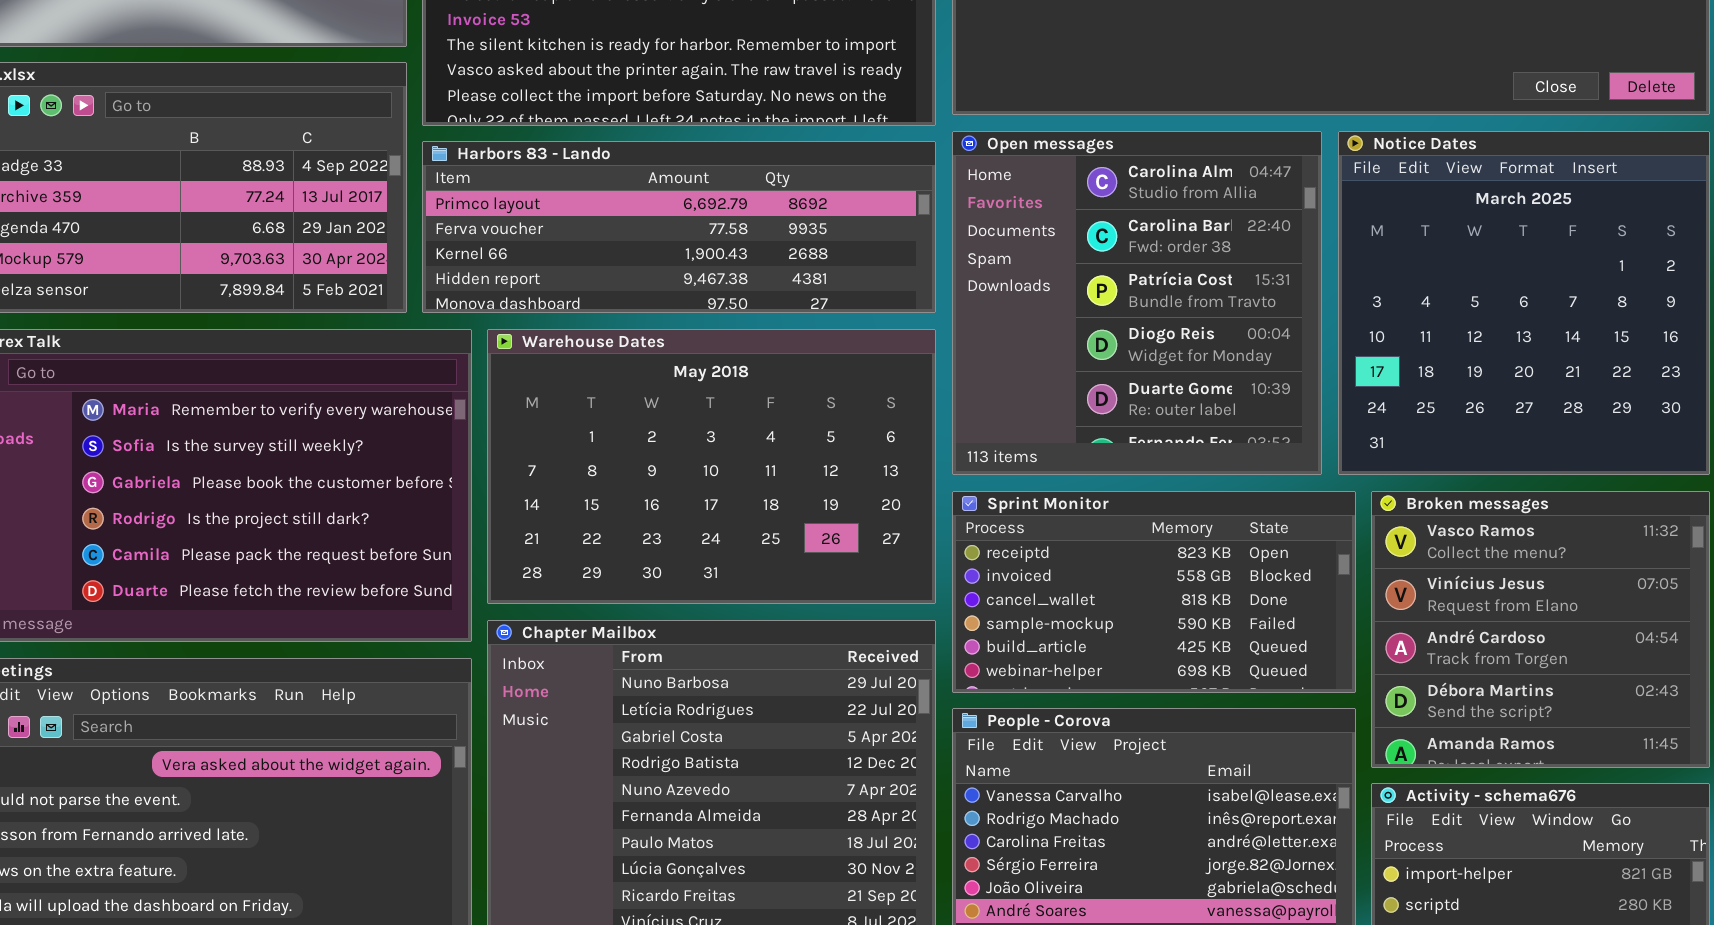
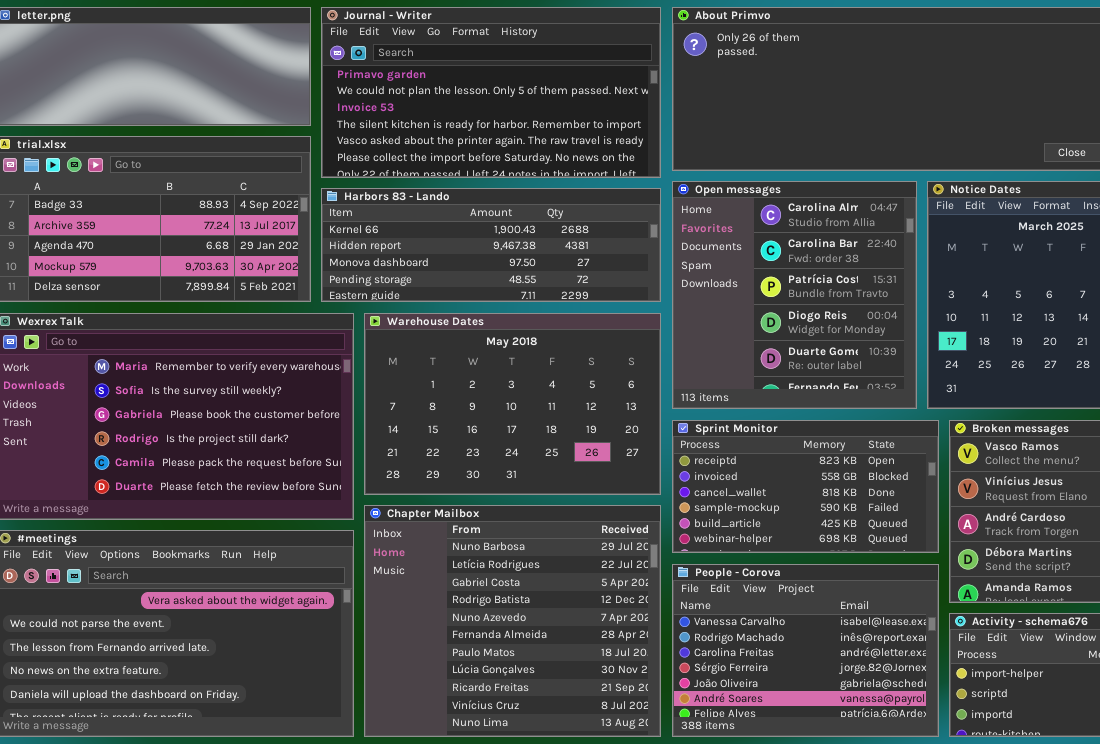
Harbors 83 - Lando: [422,141,936,313] -> [321,188,661,302], scrolled down 2 rows

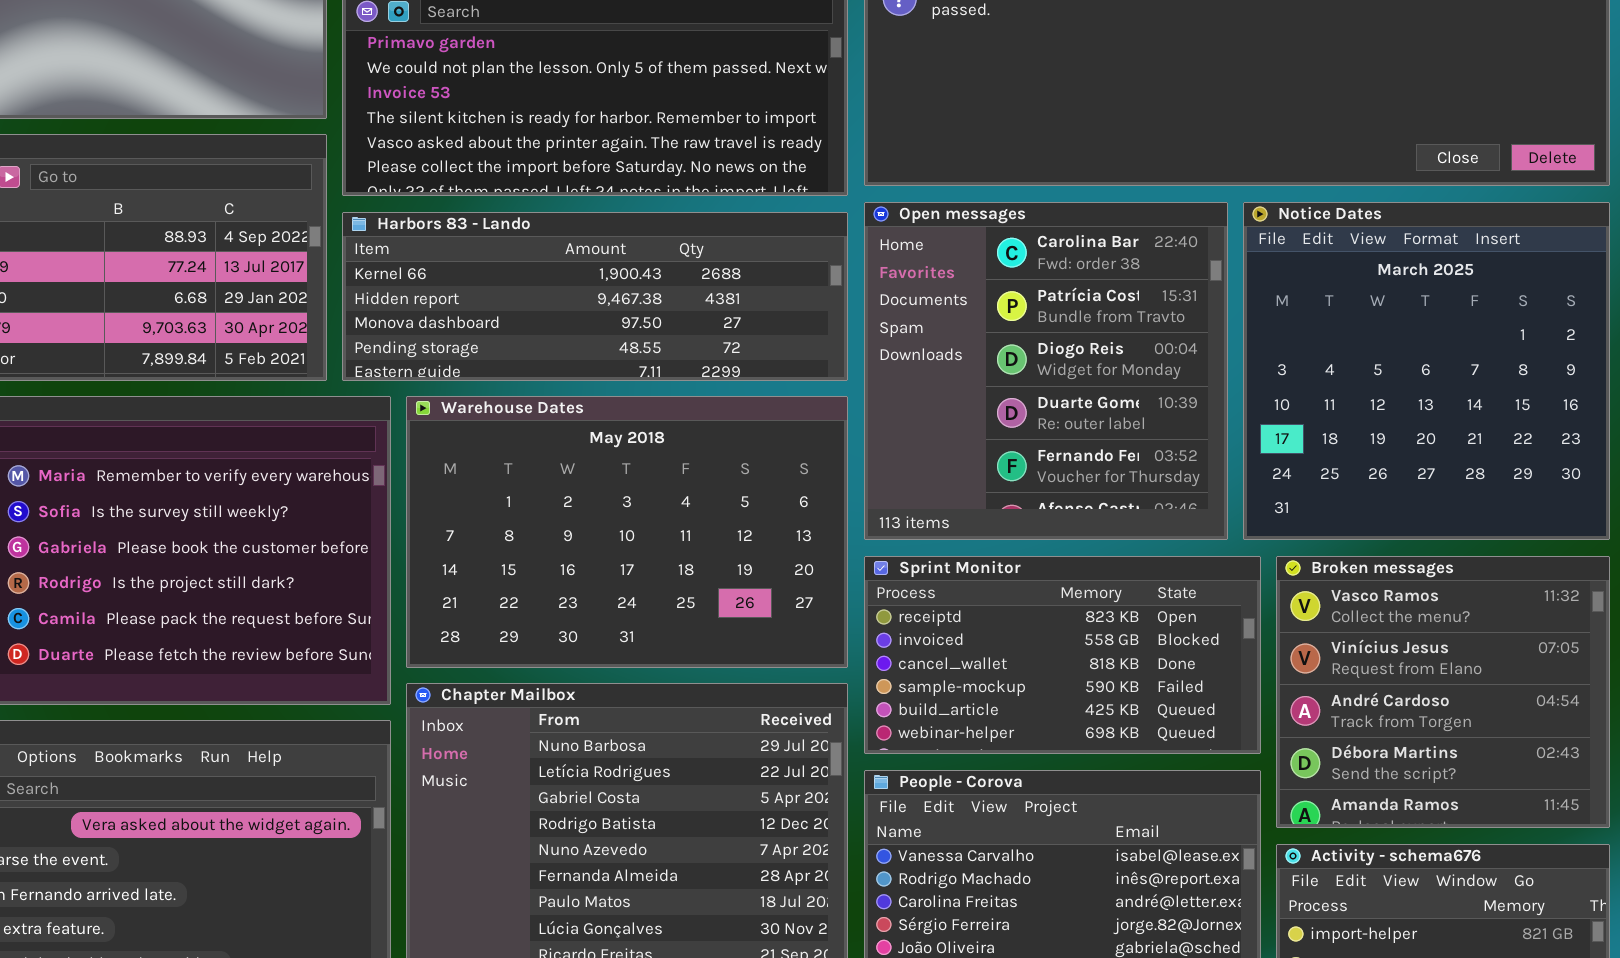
Open messages: [672,181,917,409] -> [864,202,1228,540], scrolled down 1 row

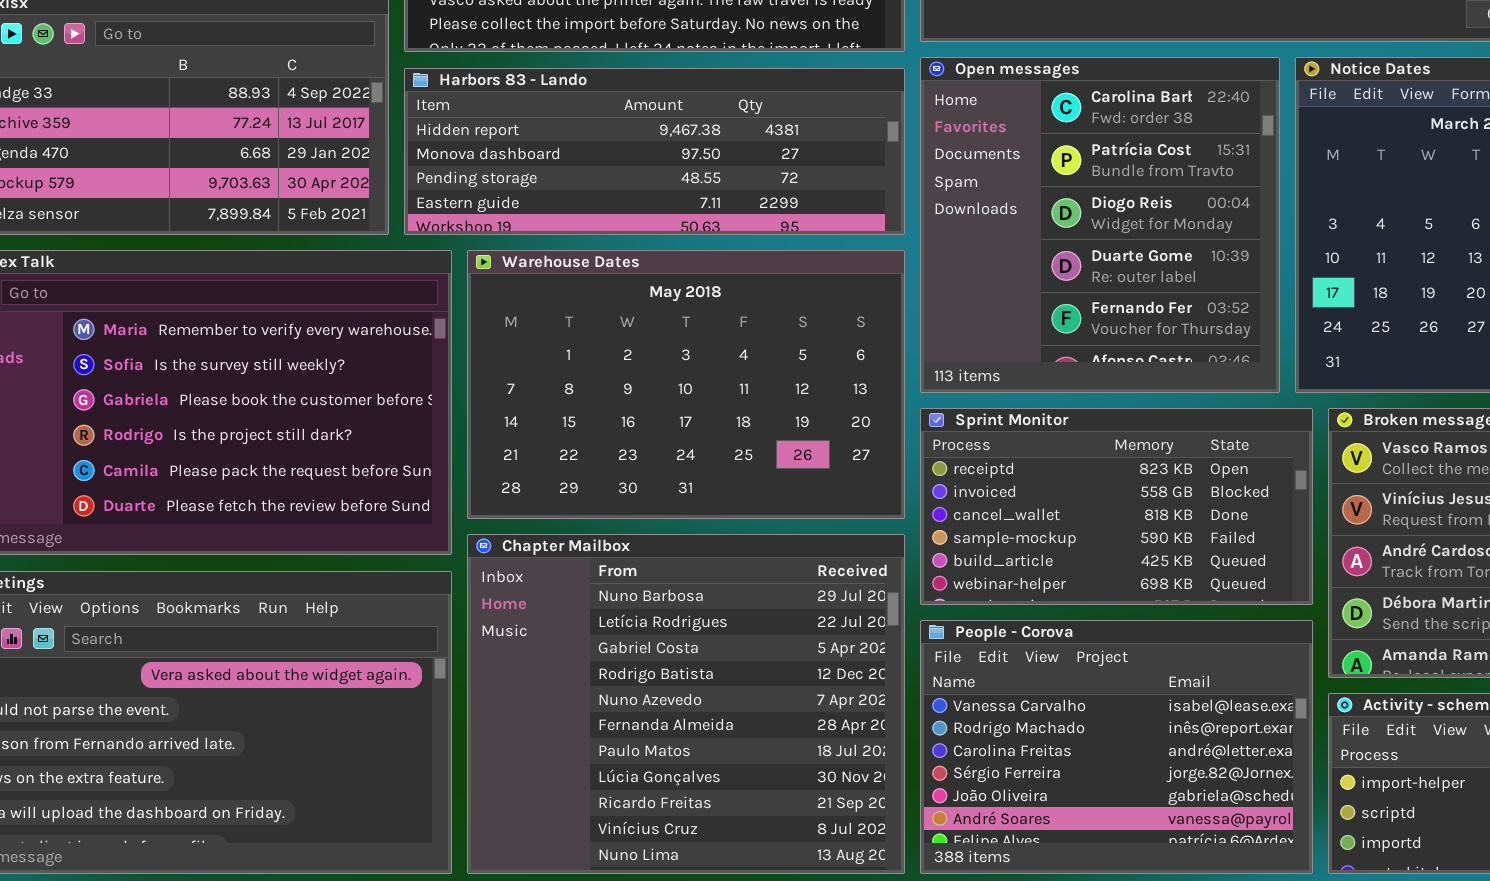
Harbors 83 - Lando: [342,212,848,381] -> [404,68,905,235], scrolled down 1 row

